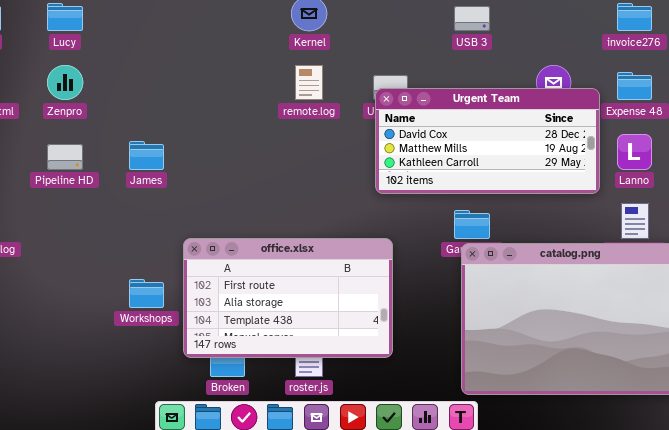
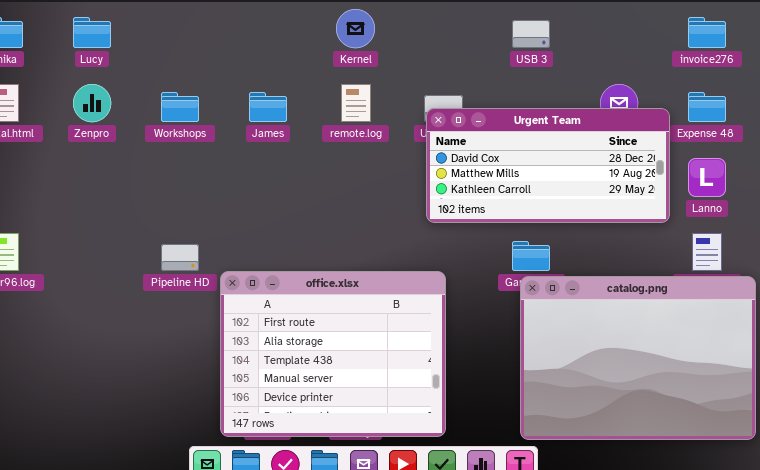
James: [129,141,164,170] -> [249,92,287,122], moved
Pipeline HD: [47,144,83,170] -> [161,244,199,271], moved
office.xlsx: [183,238,393,358] -> [220,271,446,437], resized
Workshops: [129,279,164,308] -> [161,92,199,122], moved

